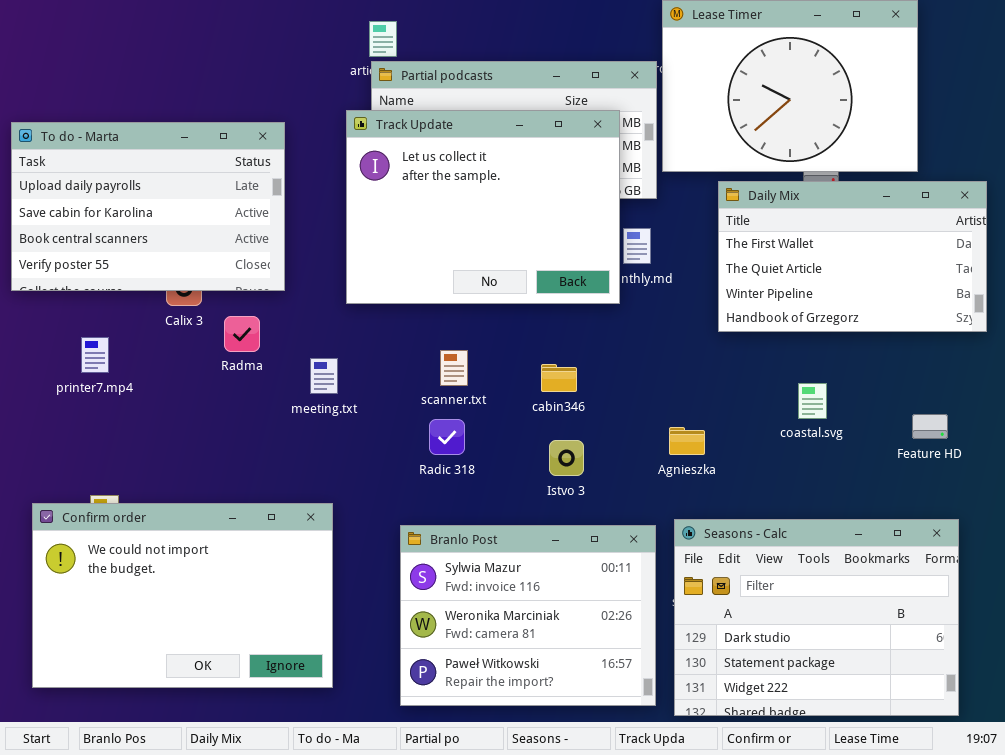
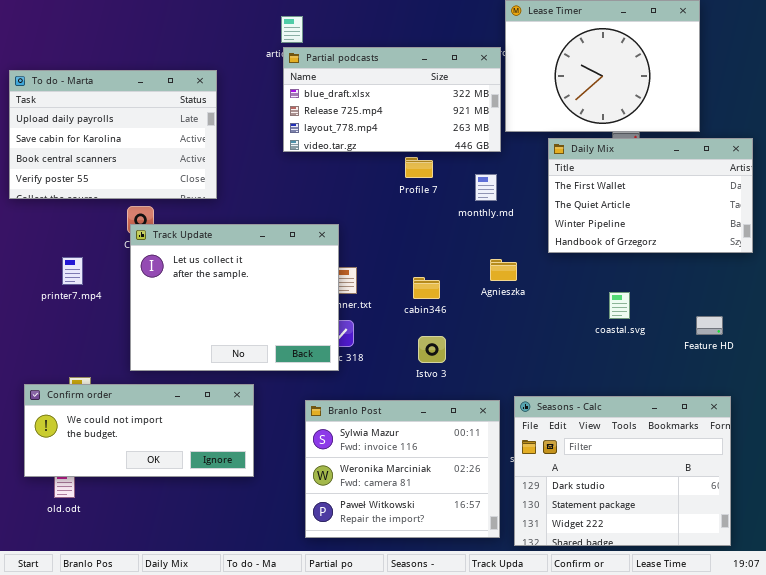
Track Update: [346,110,620,304] -> [130,224,339,371], moved
To do - Marta: [11,122,285,291] -> [9,70,217,199], moved
Agnieszka: [669,427,705,455] -> [490,259,517,281], moved
Confirm order: [32,503,333,688] -> [24,384,254,477], resized

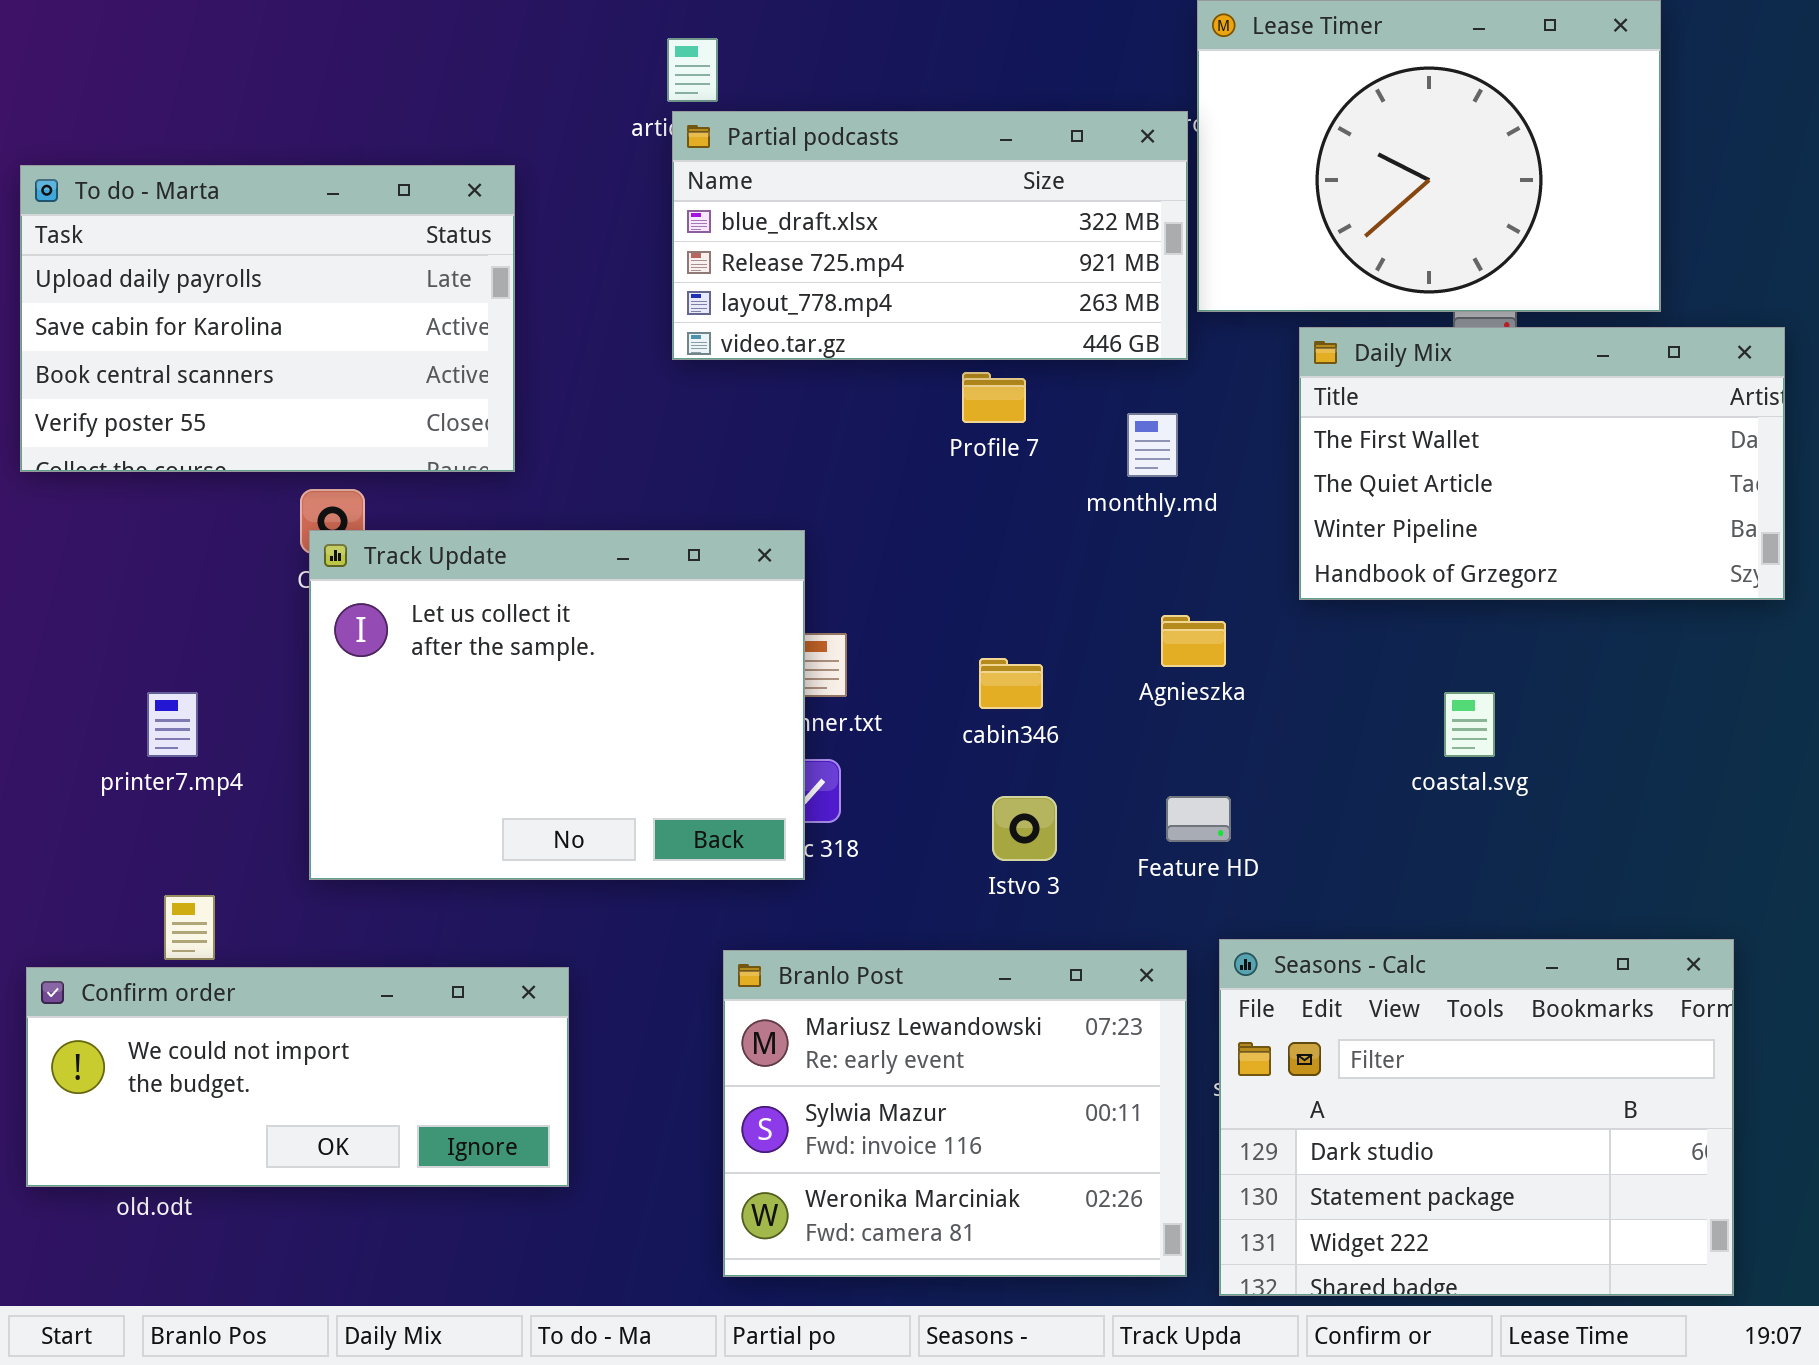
printer7.mp4: [62,257,83,285] -> [147,692,198,757], moved
Feature HD: [696,316,723,335] -> [1166,796,1231,842], moved
Confirm order: [24,384,254,477] -> [26,967,569,1187], moved
Branlo Post: [305,400,500,538] -> [723,950,1187,1277], scrolled up 1 row

